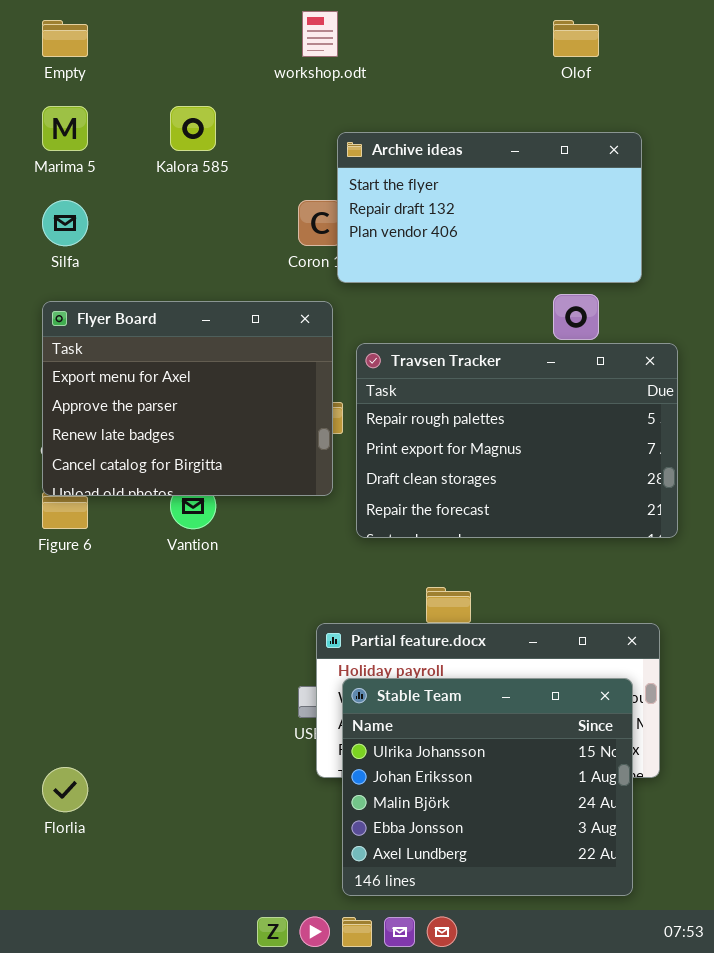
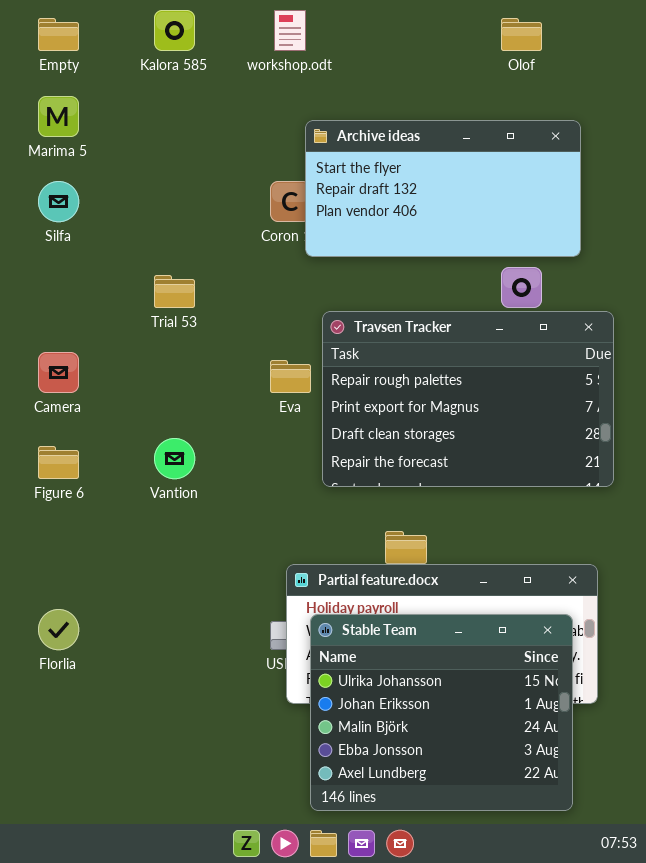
Kalora 585: [170,106,216,151] -> [154,10,195,51], moved
Flyer Board: [42,301,333,496] -> none, closed
Florlia: [42,767,88,812] -> [38,609,79,650], moved

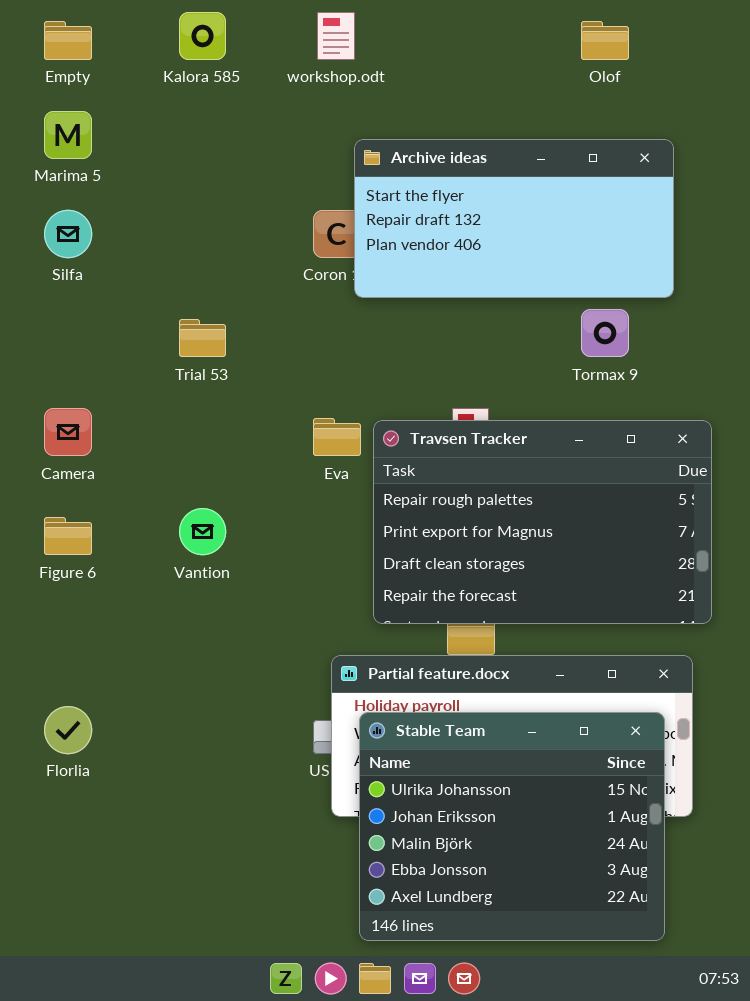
Travsen Tracker: [322,311,614,487] -> [373,420,712,624], moved

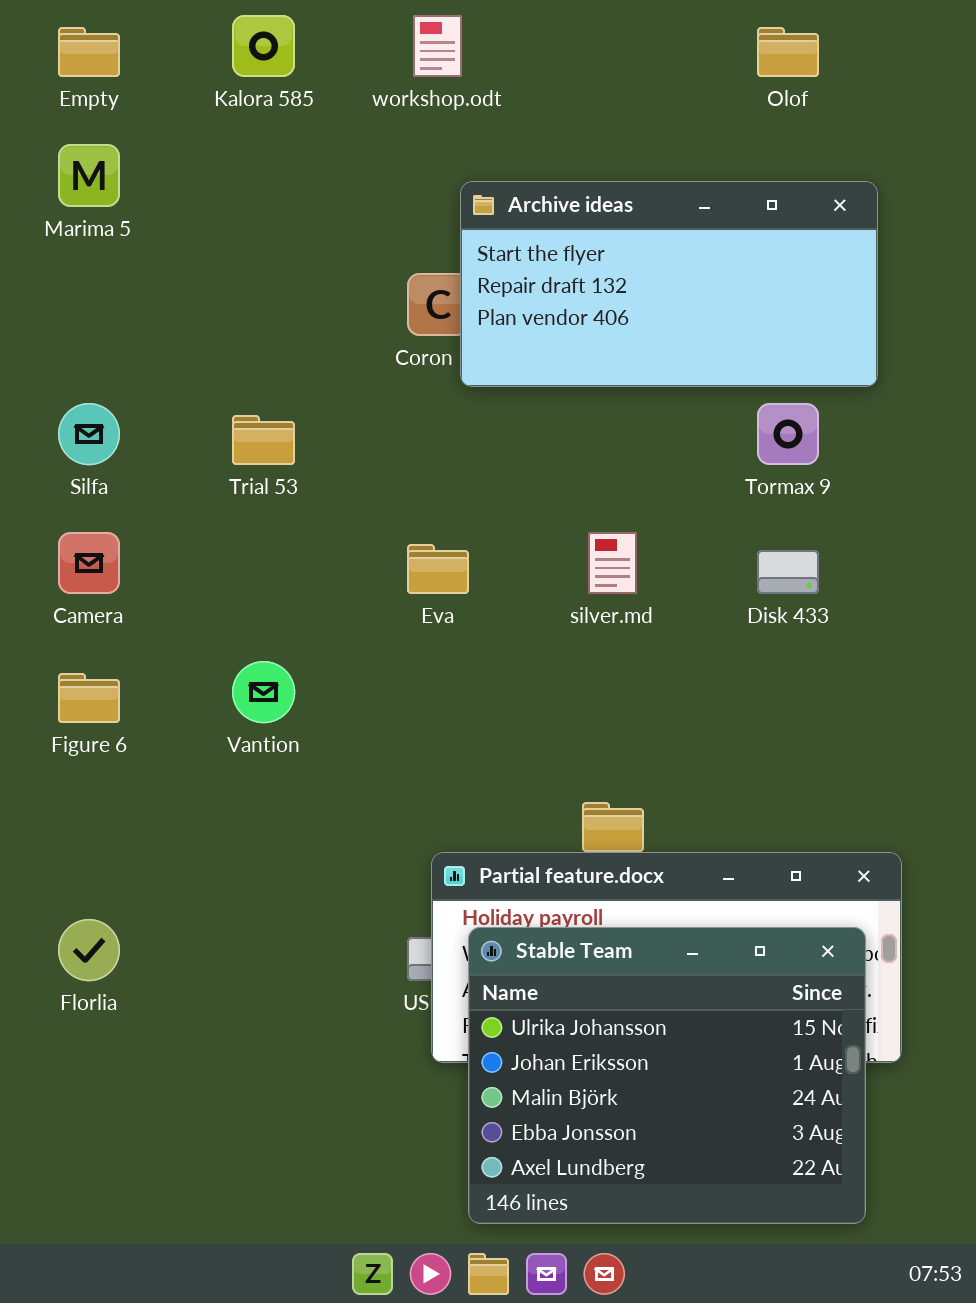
Silfa: [44,210,92,258] -> [58,403,120,465], moved
Travsen Tracker: [373,420,712,624] -> none, closed

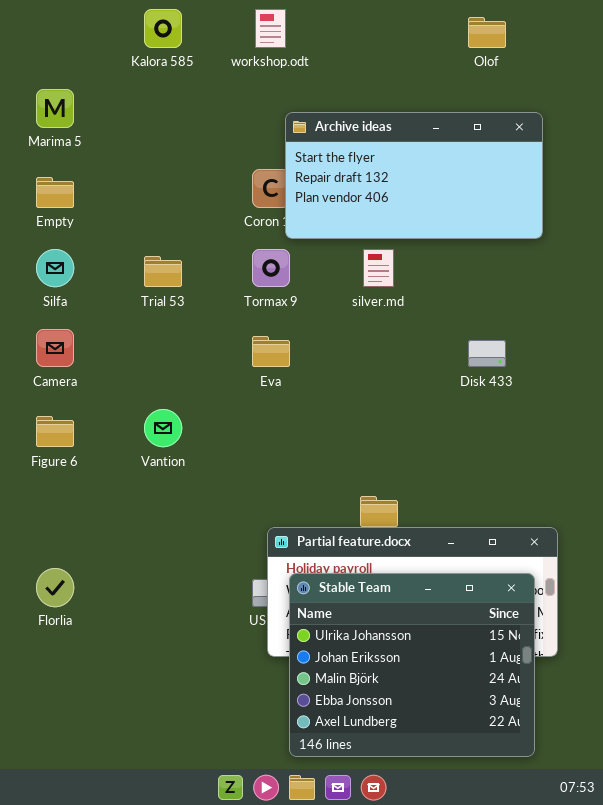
Empty: [58,27,120,77] -> [36,177,74,208], moved
Tormax 9: [757,403,819,465] -> [252,249,290,287], moved
silver.md: [588,532,637,594] -> [363,249,394,287], moved

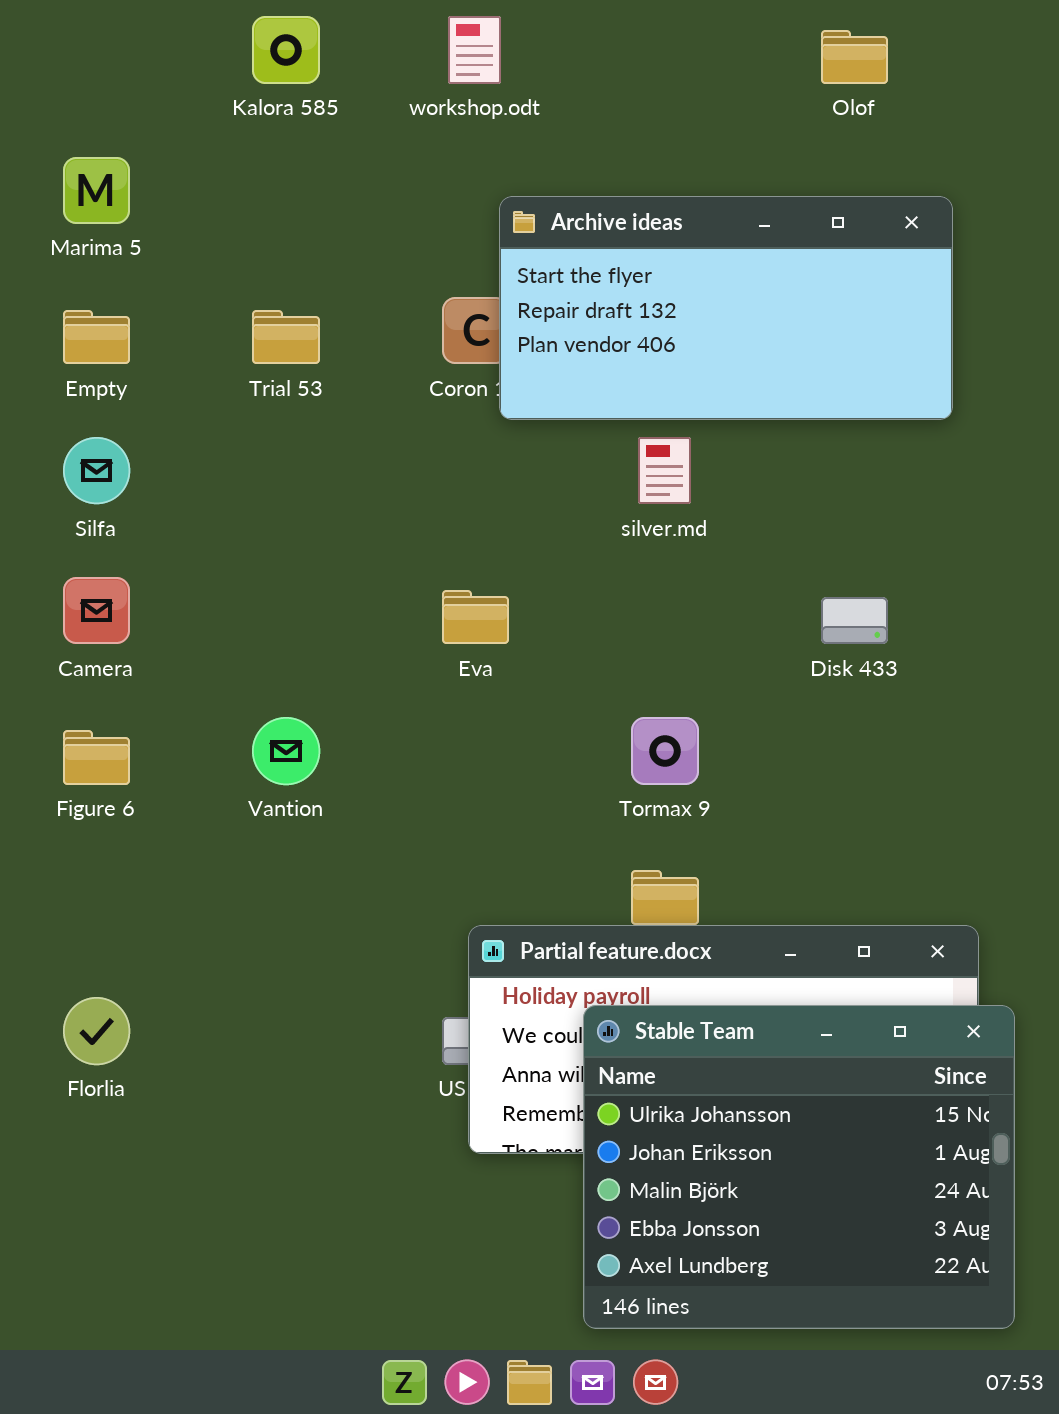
Tormax 9: [252,249,290,287] -> [631,717,699,785], moved
Trial 53: [144,256,182,287] -> [252,310,320,364], moved
Stable Team: [289,573,535,757] -> [583,1005,1015,1329], moved

